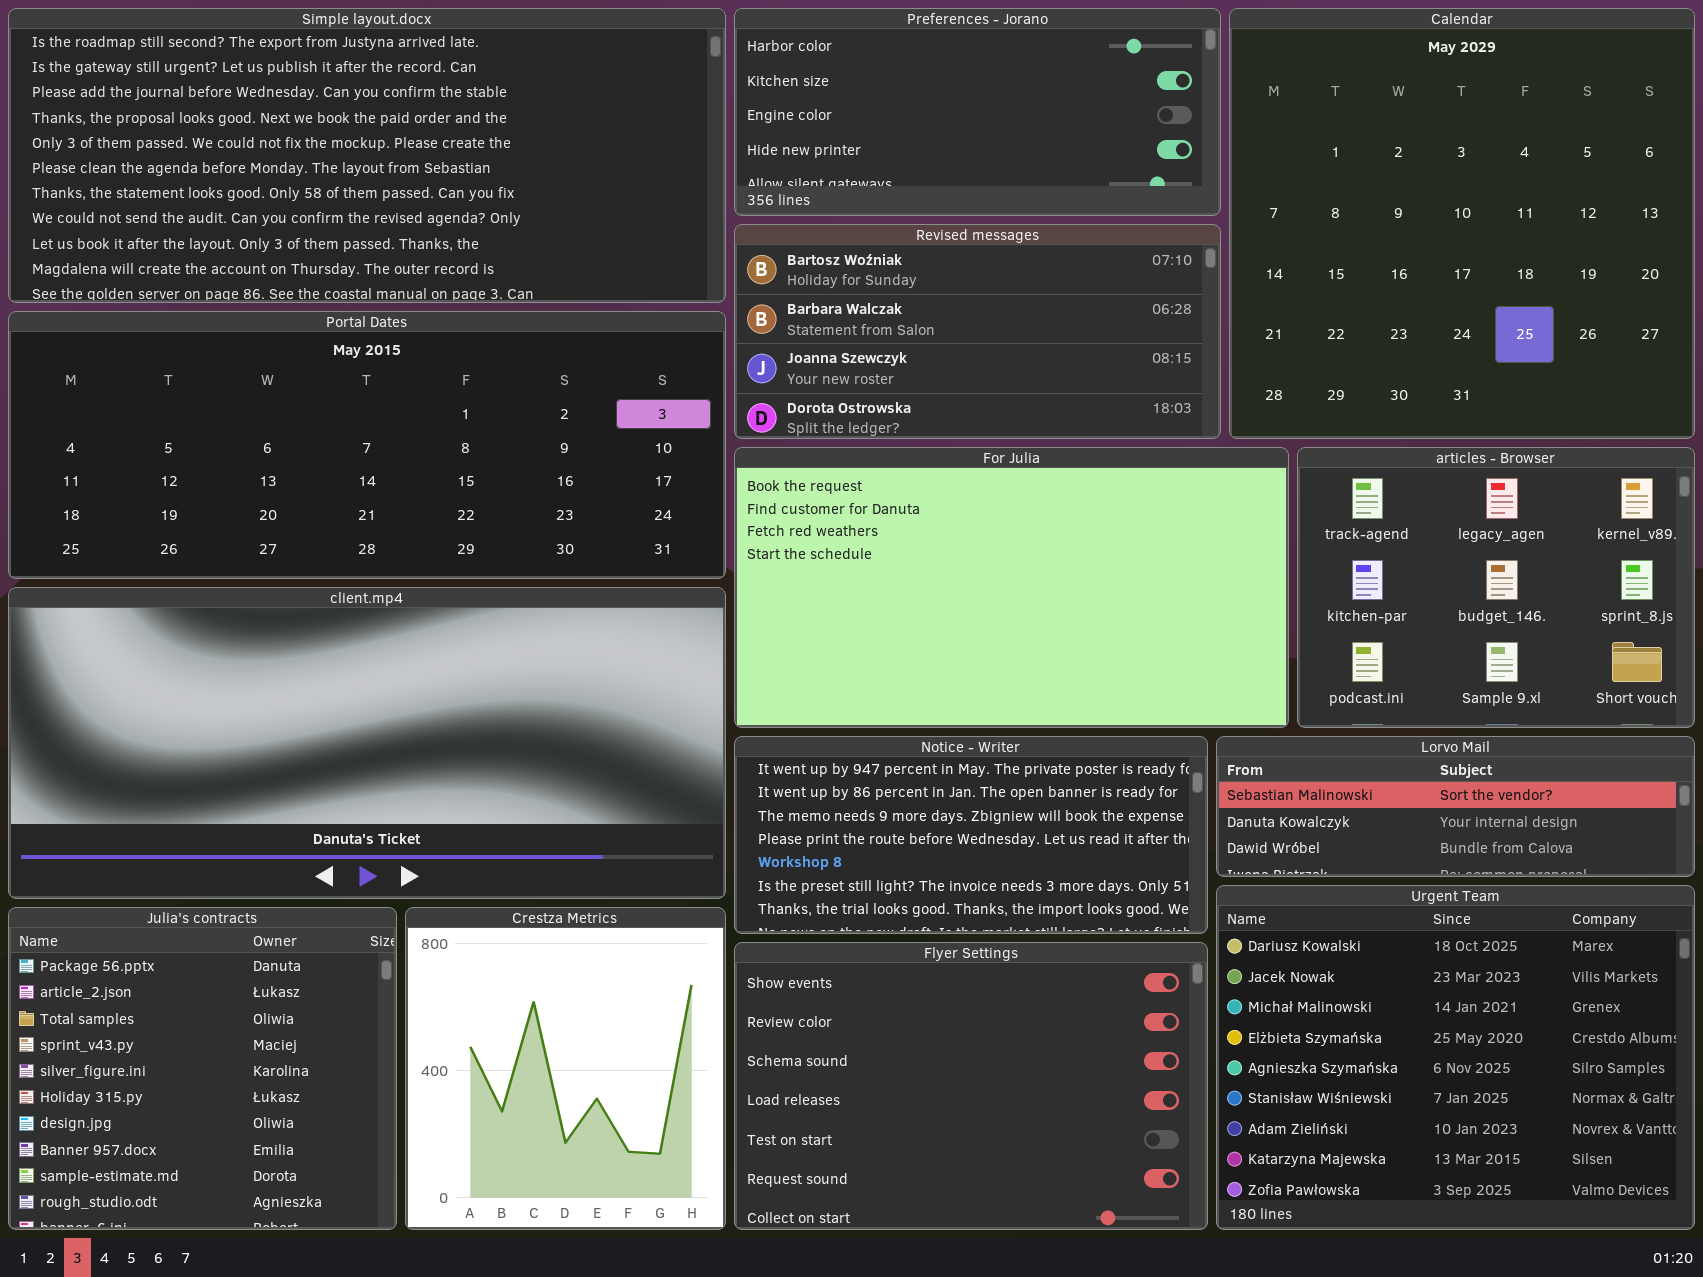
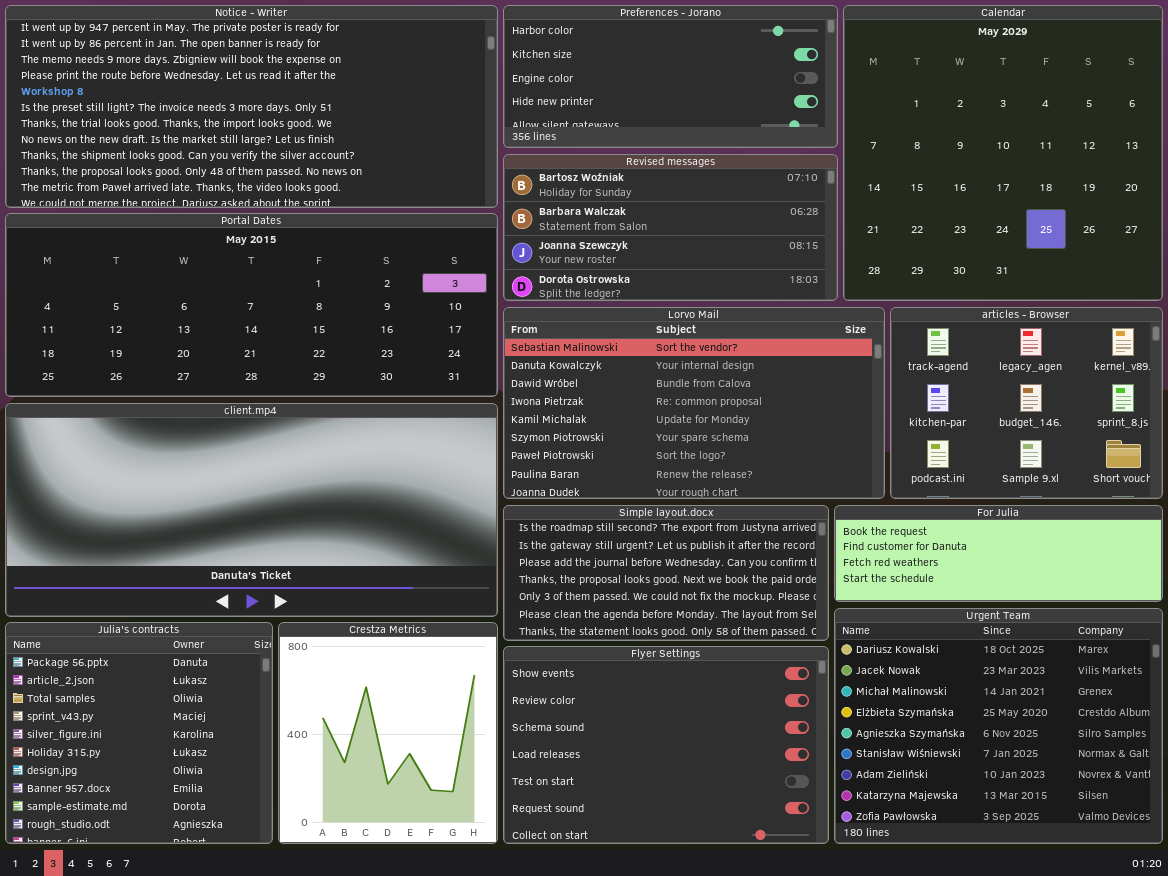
Simple layout.docx: [8,8,726,303] -> [503,505,829,641], moved, resized
For Julia: [734,447,1289,728] -> [834,505,1163,602], moved, resized
Notice - Writer: [734,736,1208,934] -> [5,5,498,208], moved, resized
Lorvo Mail: [1216,736,1695,877] -> [503,307,885,499], moved, resized

